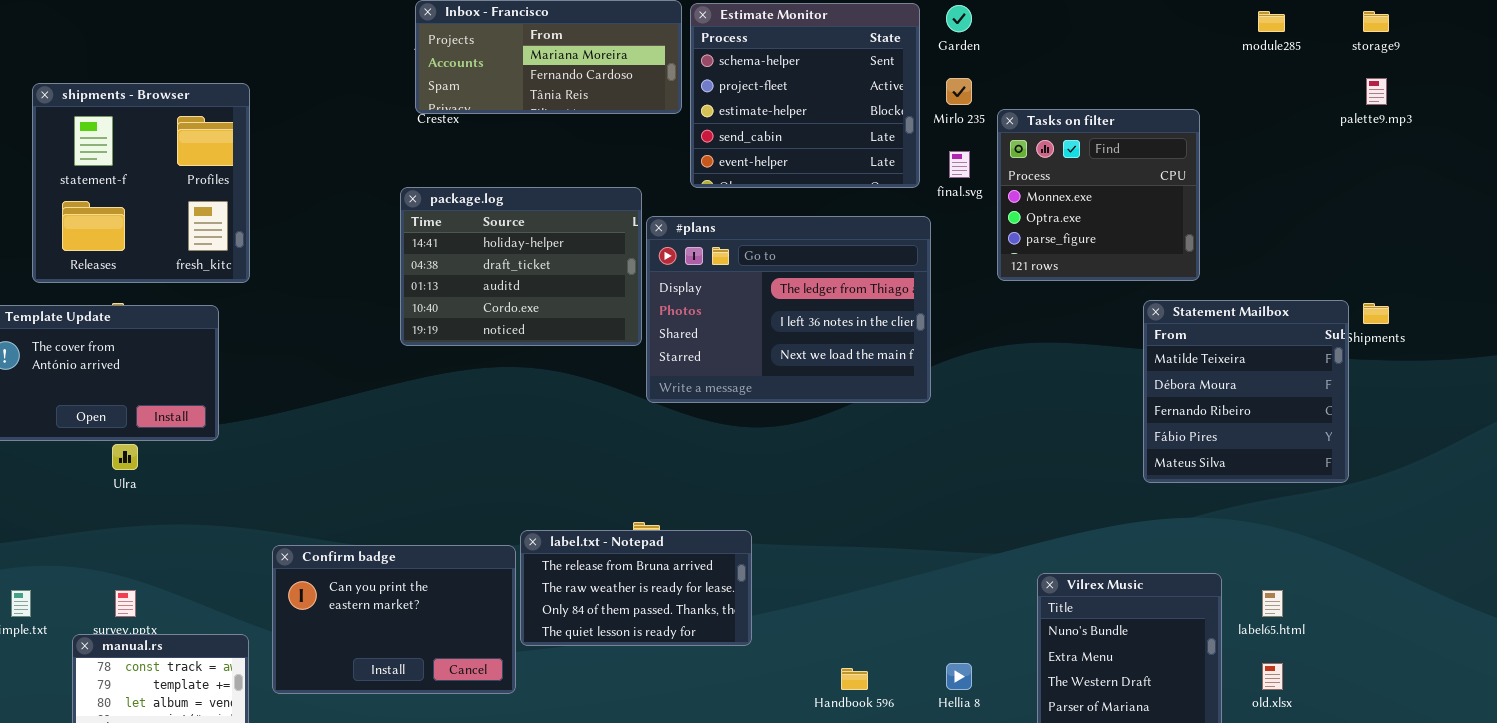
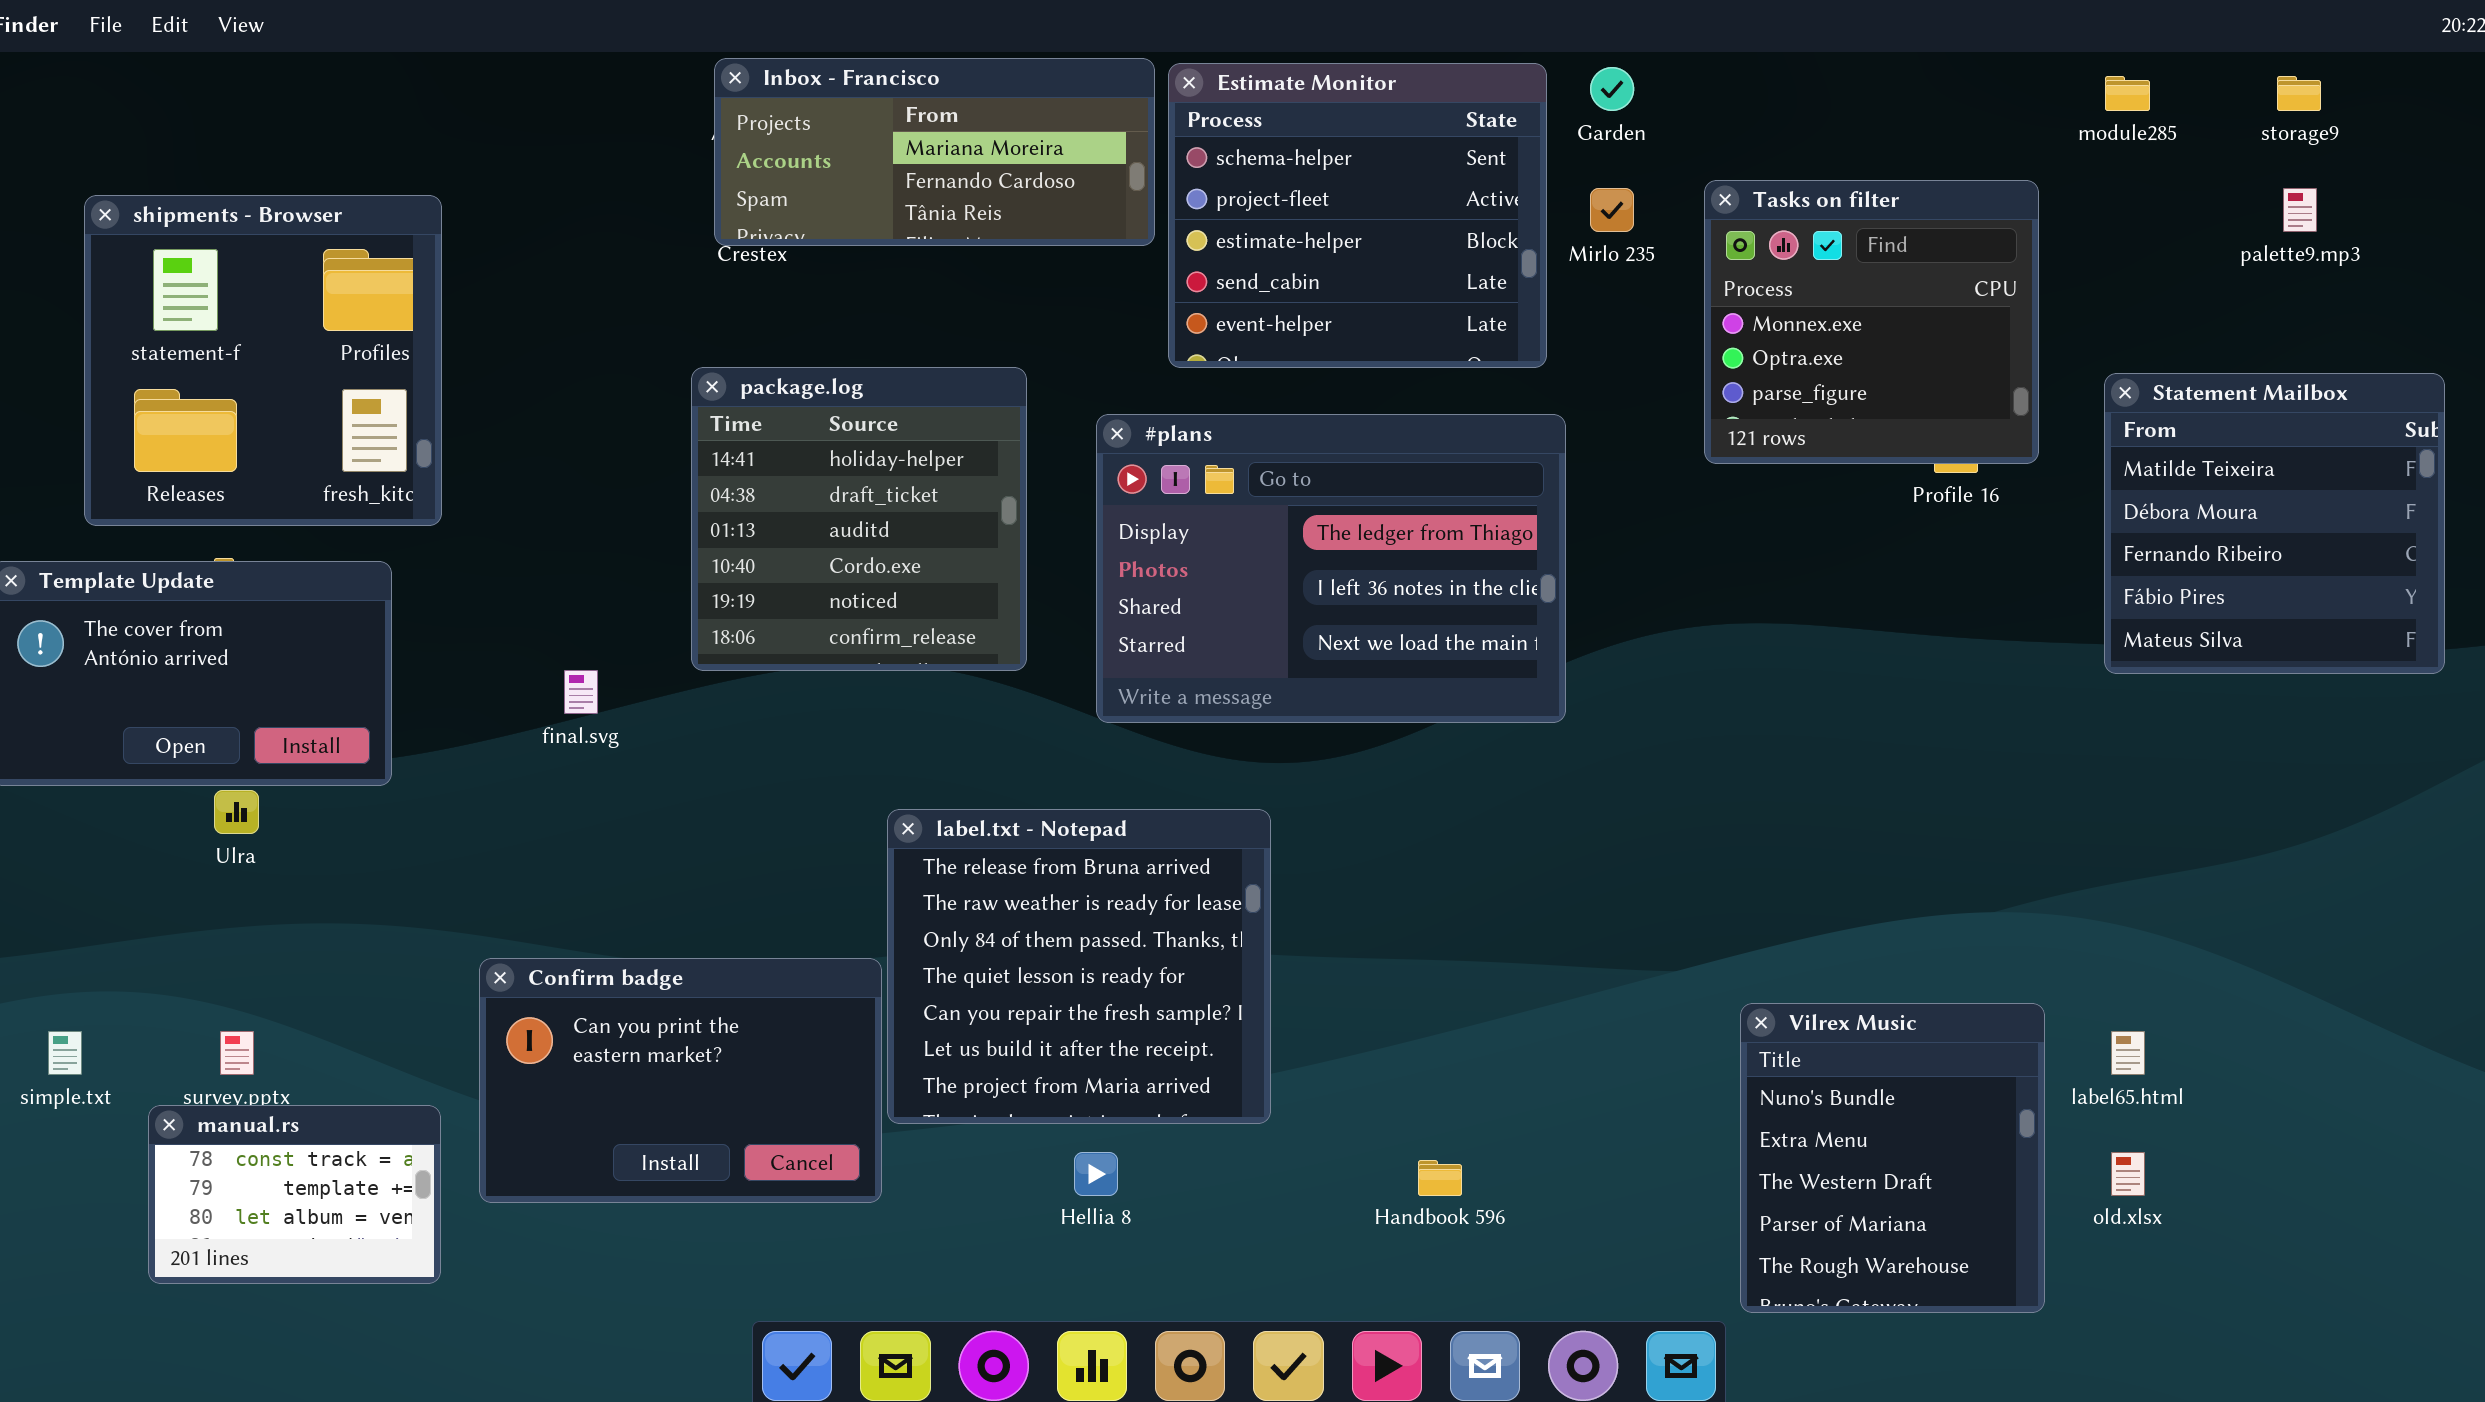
Tasks on filter: [997,109,1200,281] -> [1704,180,2039,464], moved
final.svg: [949,151,970,178] -> [564,670,598,714], moved
package.log: [400,187,642,346] -> [691,367,1027,671], resized
Statement Mailbox: [1143,300,1349,483] -> [2104,373,2445,674], moved
label.txt - Notepad: [520,530,752,646] -> [887,809,1271,1124], resized
Hellia 8: [946,663,972,690] -> [1074,1152,1118,1196], moved

